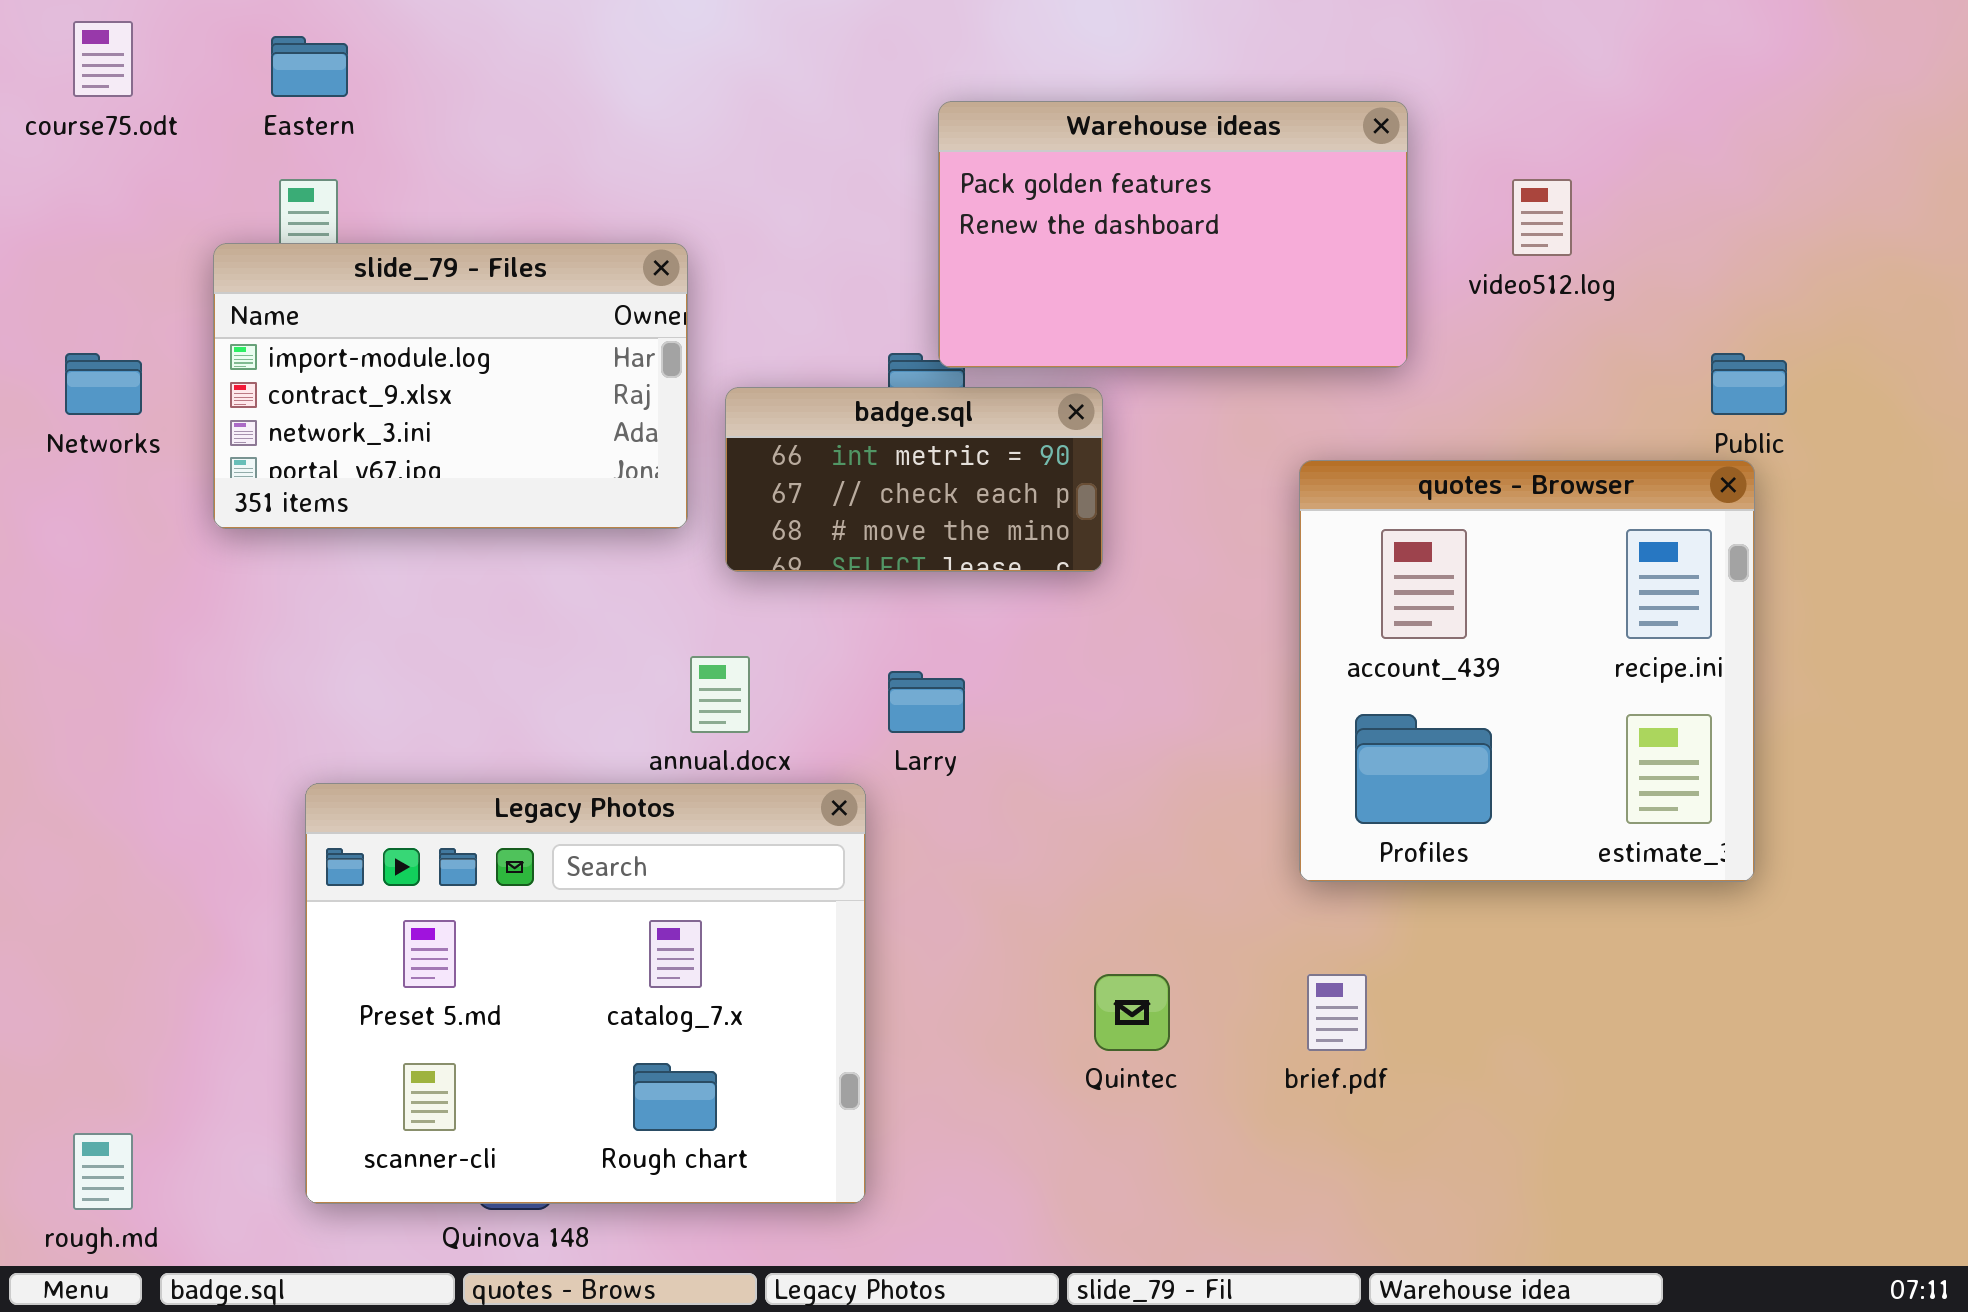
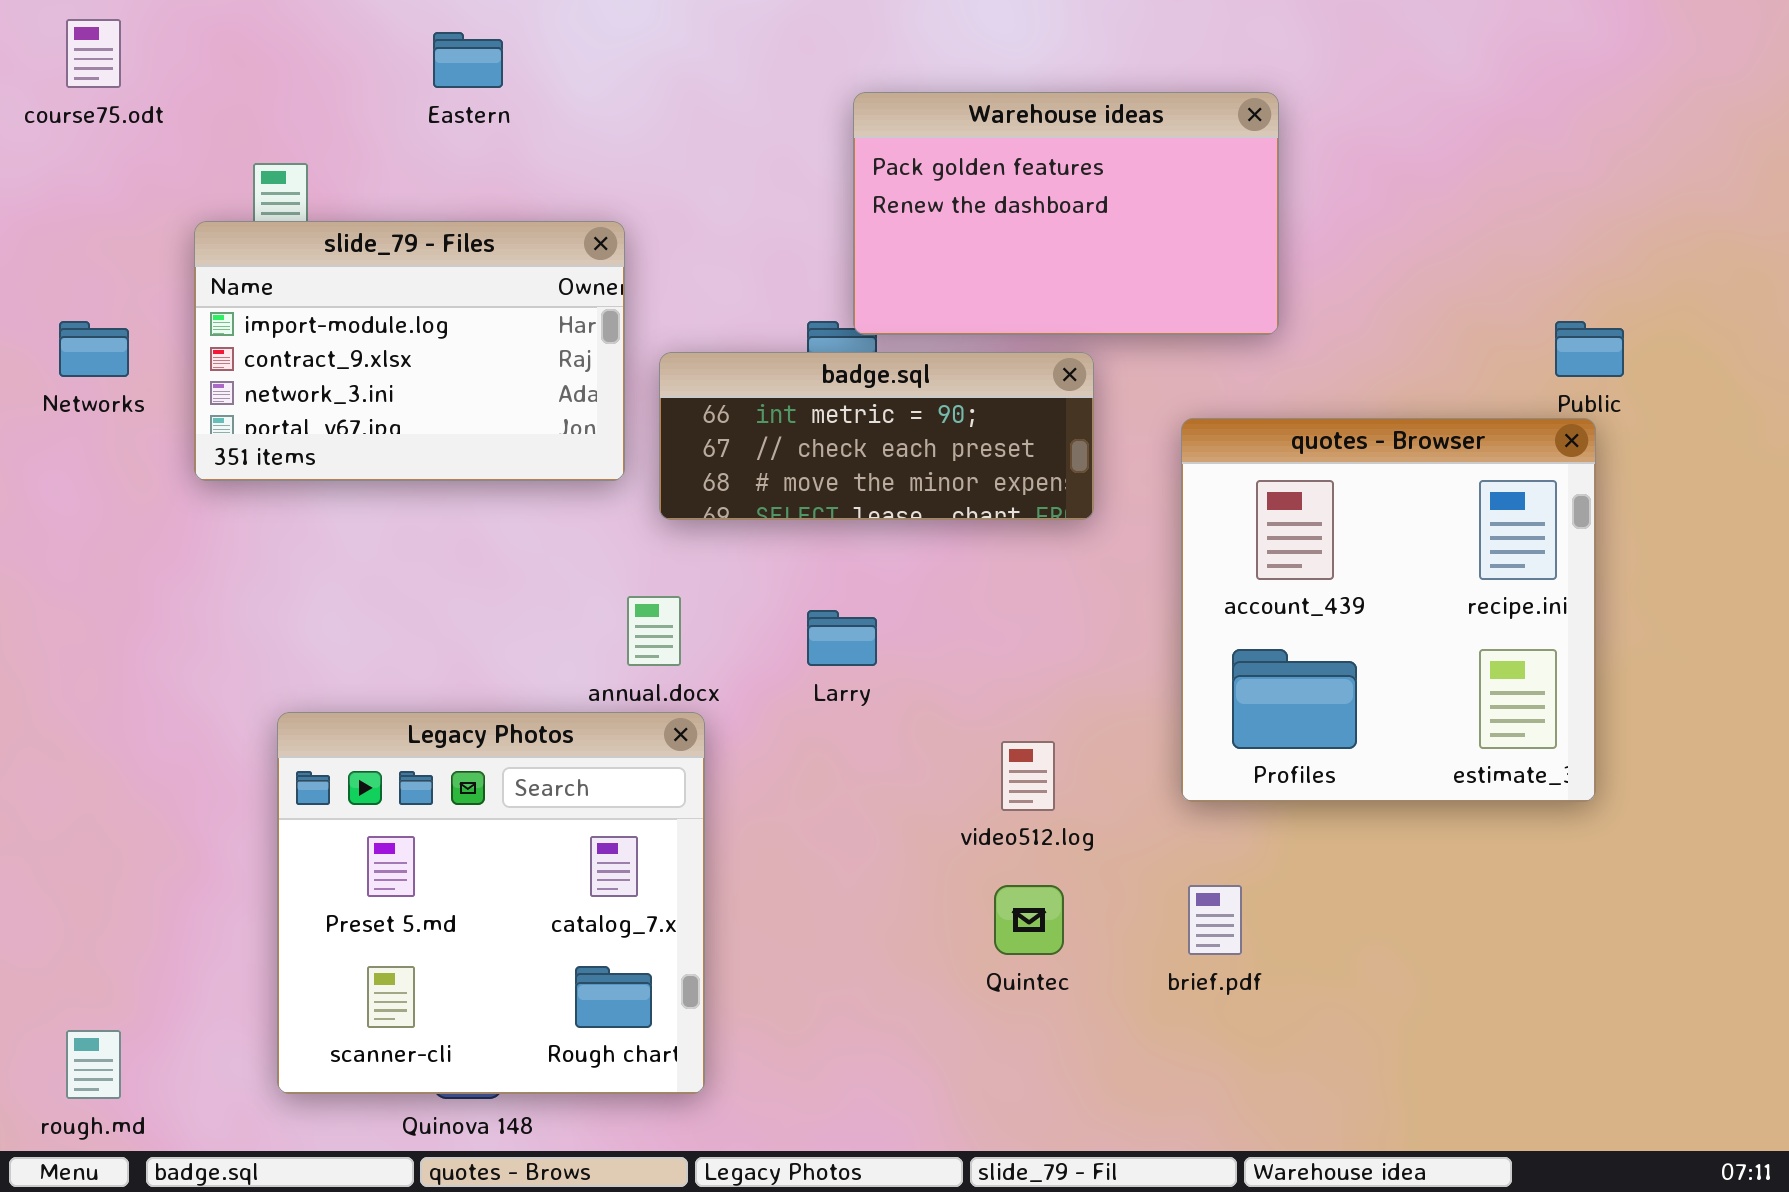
Eastern: [271,36,348,97] -> [433,32,503,88], moved
video512.log: [1512,179,1572,256] -> [1001,741,1055,811], moved
badge.sql: [725,387,1103,572] -> [659,352,1094,520], resized
Legacy Photos: [305,783,866,1204] -> [277,712,705,1094], resized

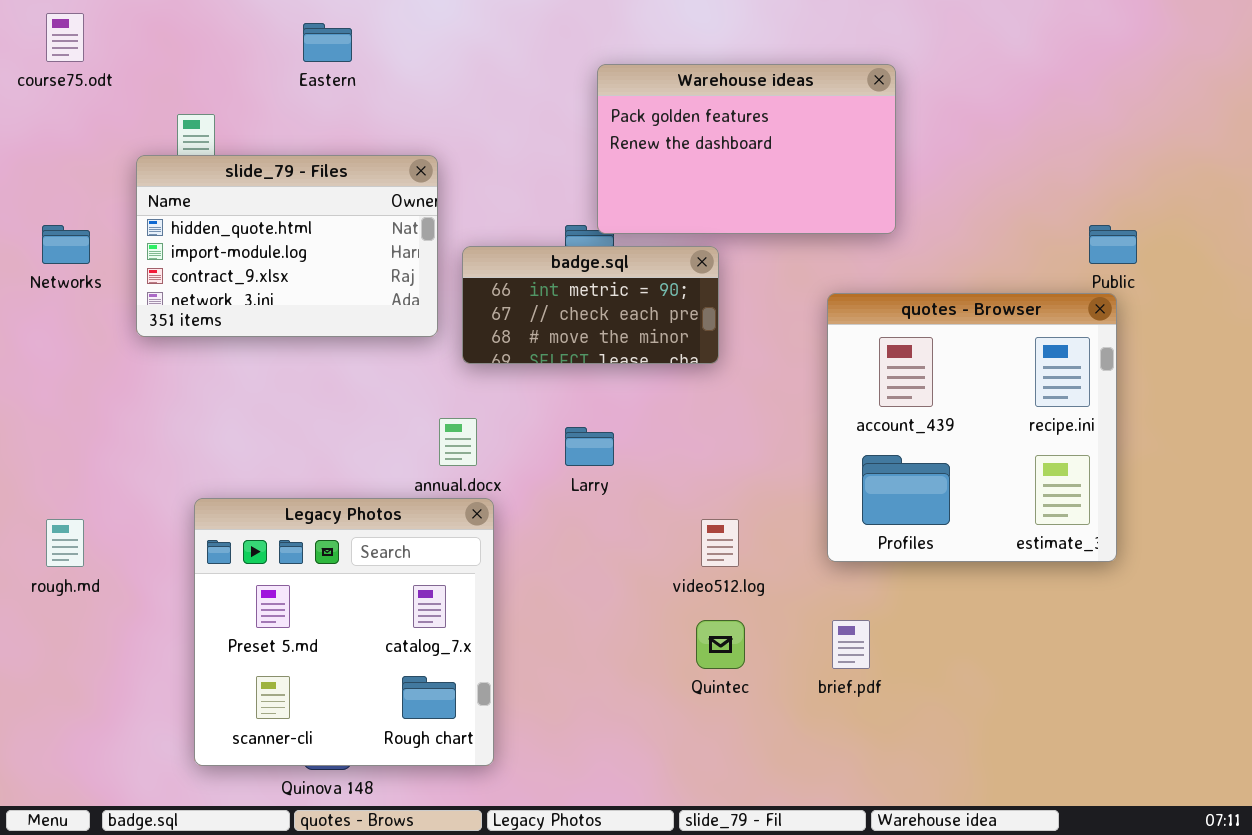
slide_79 - Files: [194,221,625,481] -> [136,155,438,337], scrolled up 1 row
badge.sql: [659,352,1094,520] -> [462,246,719,364], resized
rough.md: [66,1030,121,1099] -> [46,519,84,567], moved

